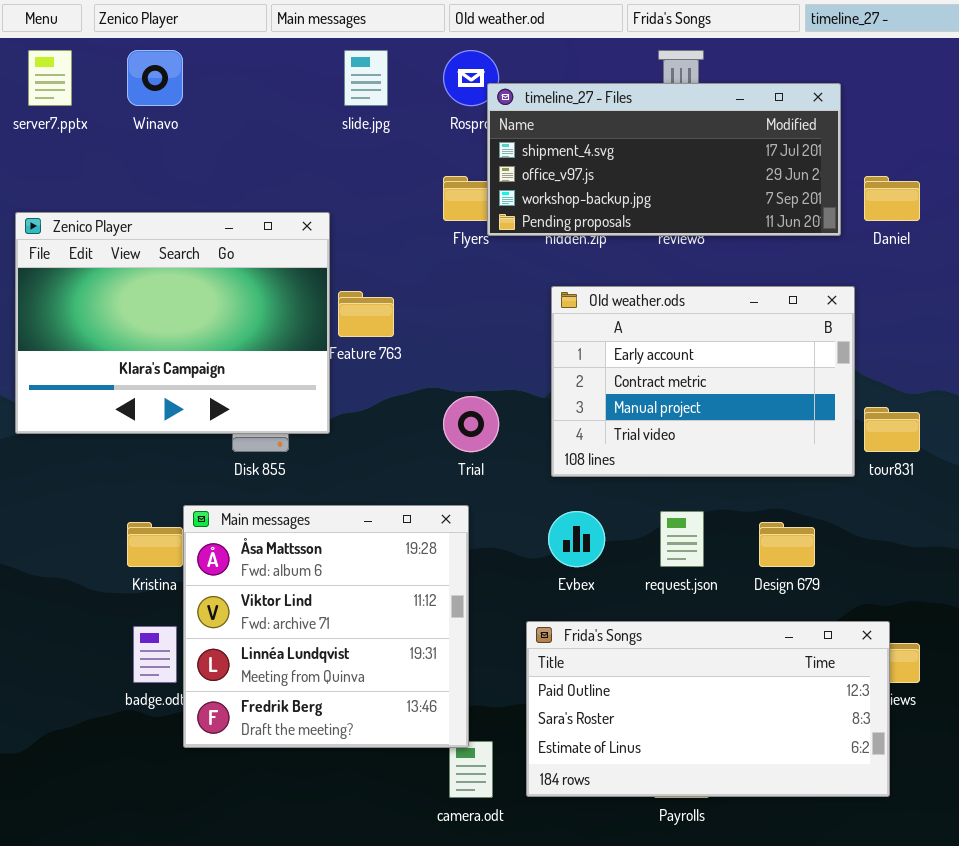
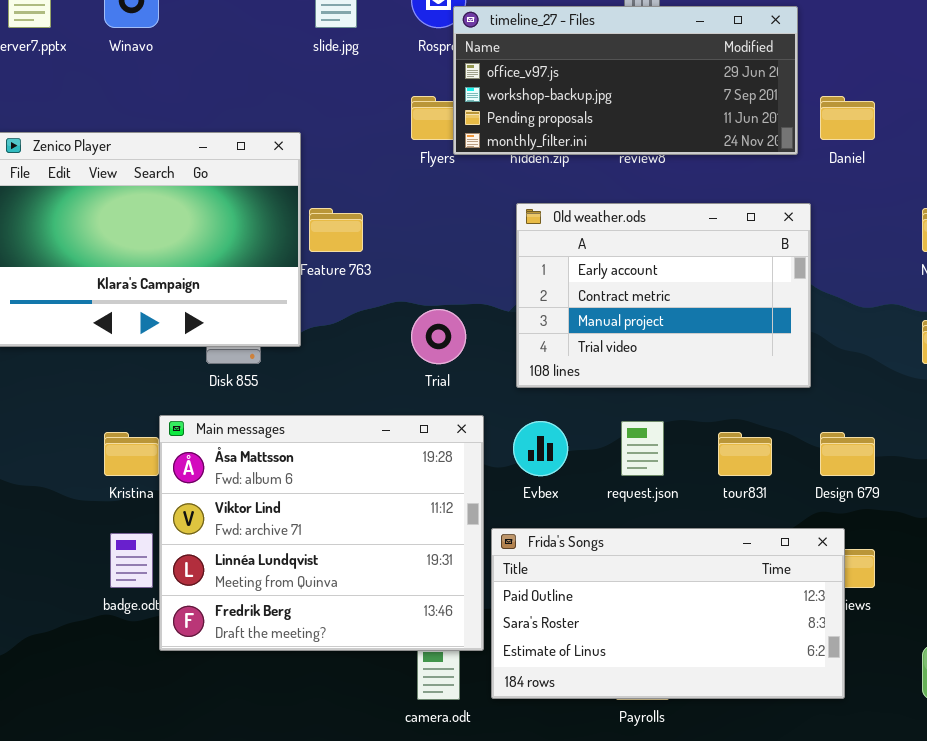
timeline_27 - Files: [487,83,841,236] -> [453,6,798,155], scrolled down 1 row
tour831: [864,407,920,452] -> [718,432,772,476], moved
Main messages: [183,505,469,748] -> [159,415,484,651], resized
Design 679: [759,522,815,567] -> [820,432,875,476], moved

